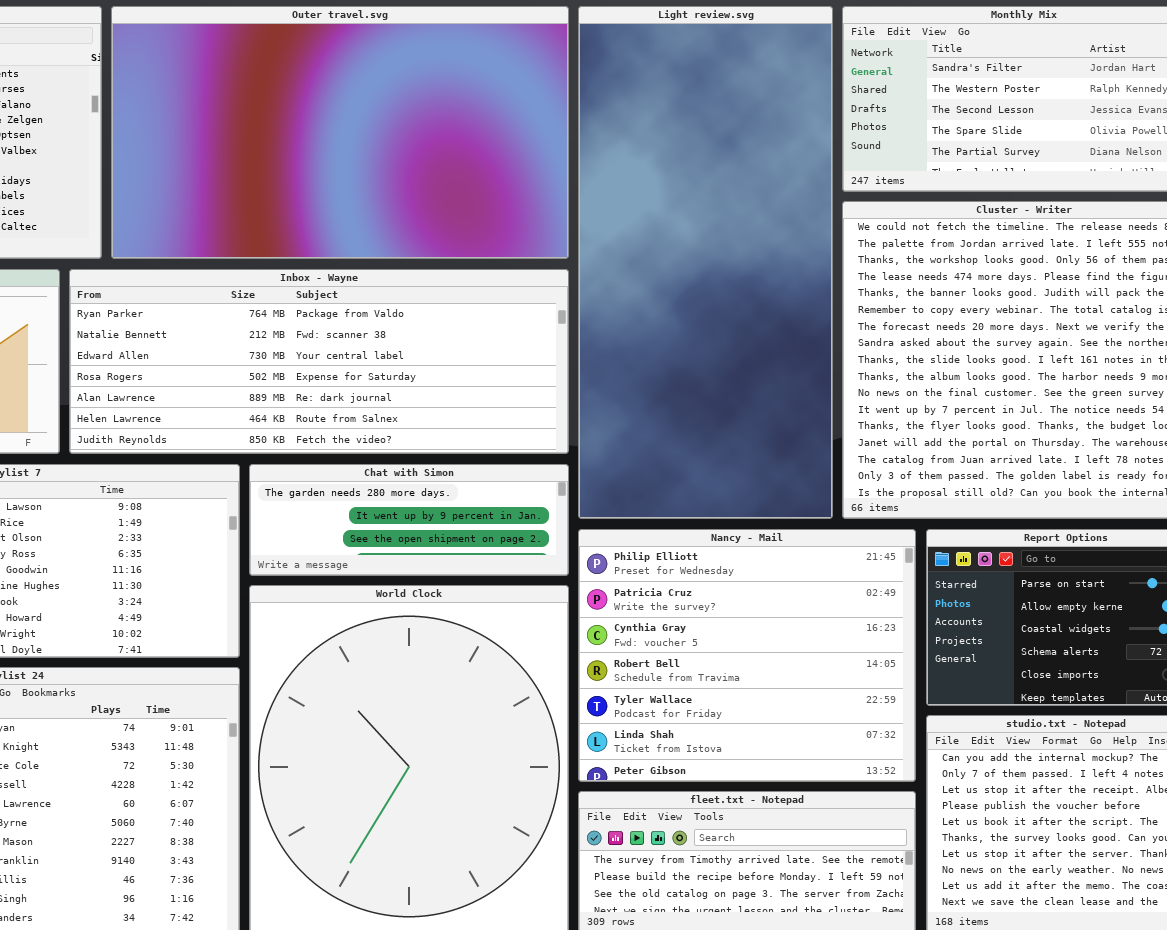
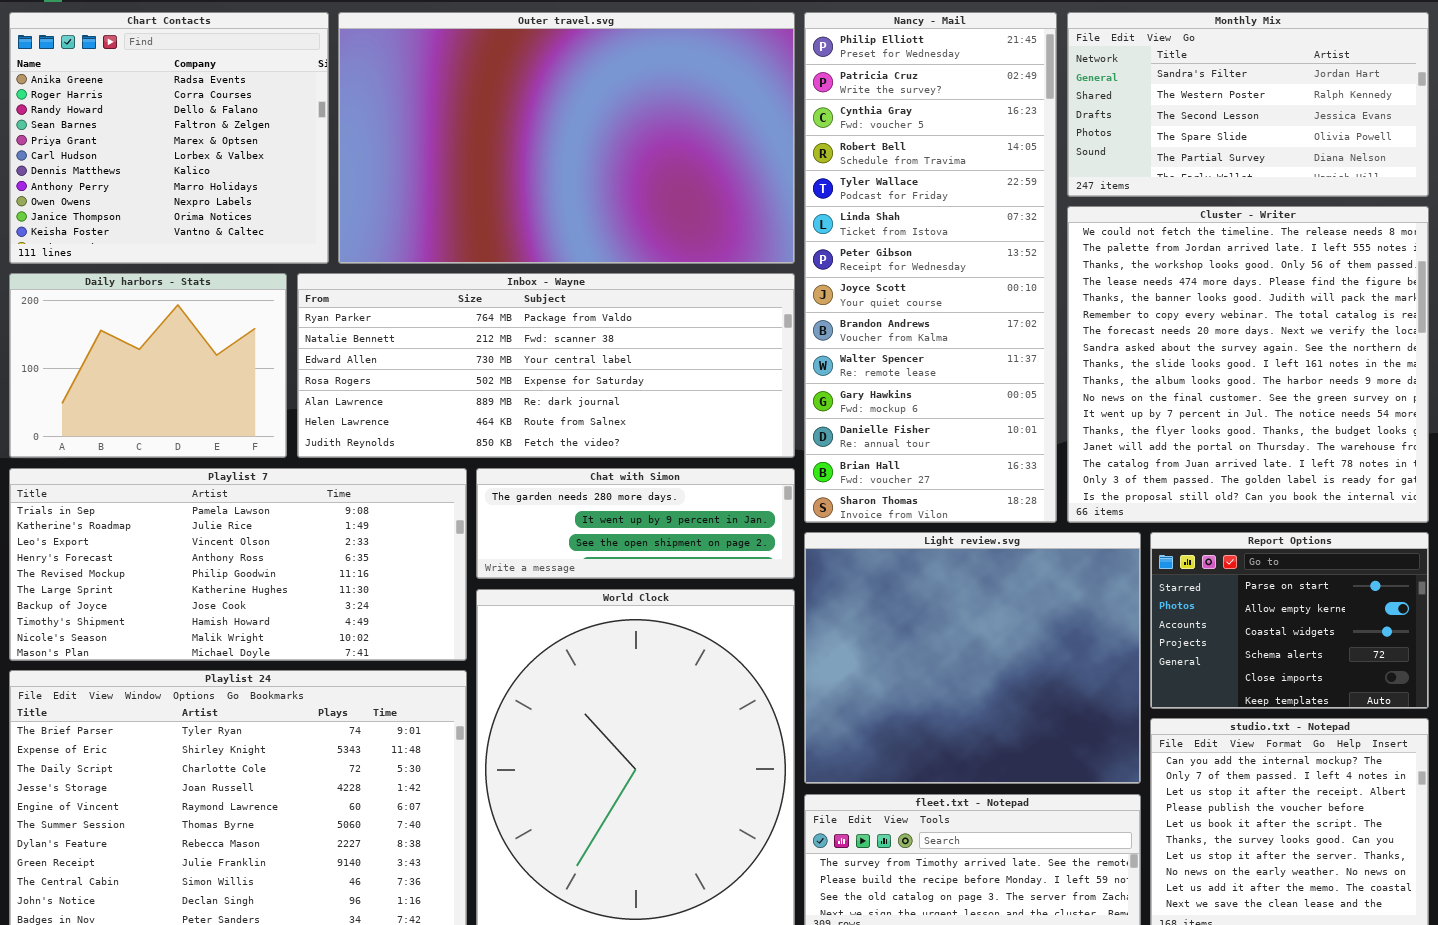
Light review.svg: [578,6,833,519] -> [804,532,1141,784], moved, resized
Nancy - Mail: [578,529,916,782] -> [804,12,1057,523], moved, resized

